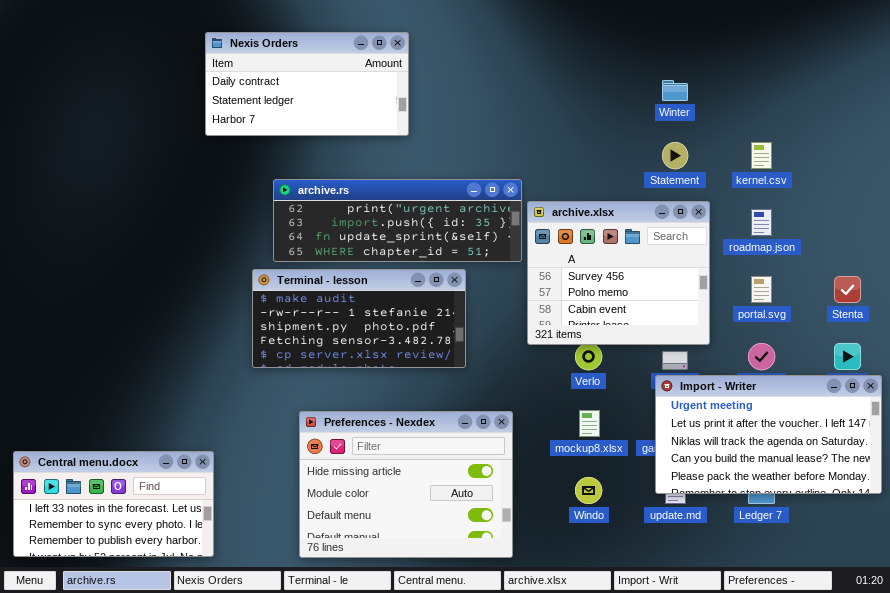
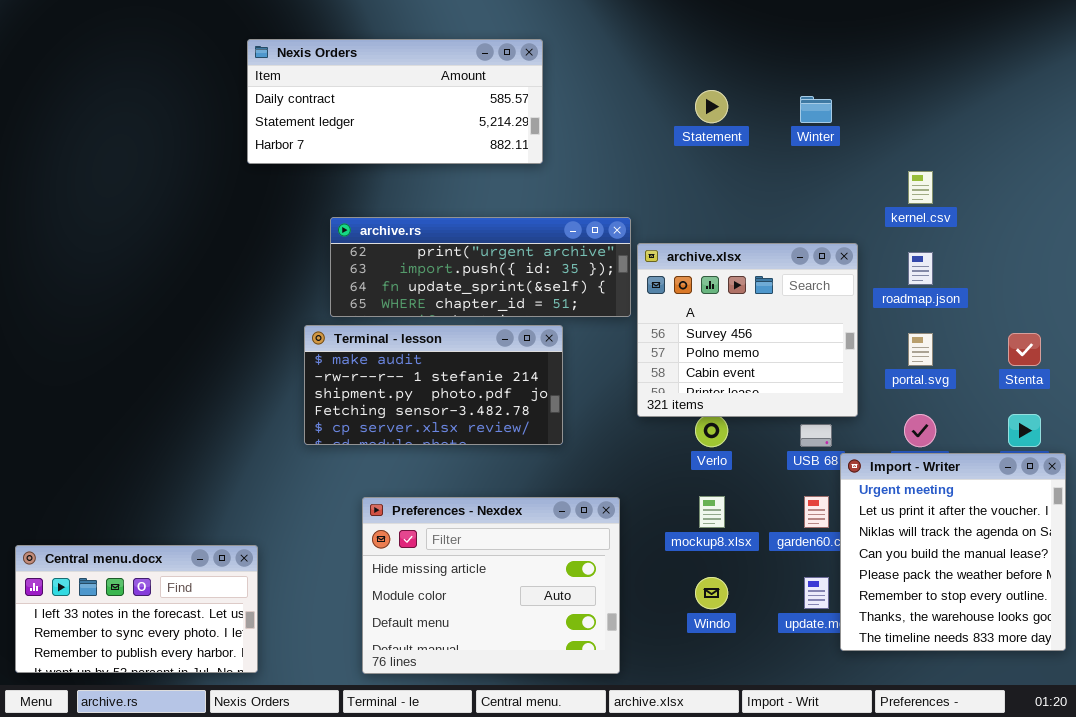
Nexis Orders: [205,32,409,136] -> [247,39,543,164], resized
Statement: [662,142,688,169] -> [695,90,728,123], moved
Import - Writer: [655,375,882,494] -> [840,453,1066,651], resized

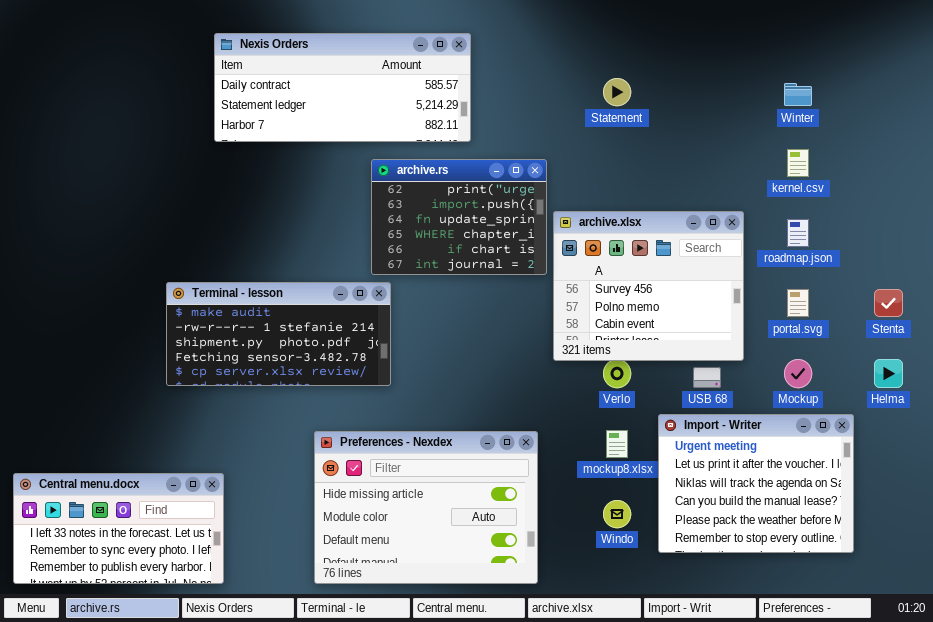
Winter: [800,96,832,123] -> [784,83,812,106], moved
archive.rs: [330,217,631,317] -> [371,159,547,275], resized
Terminal - lesson: [304,325,563,445] -> [166,282,391,386], moved
Import - Writer: [840,453,1066,651] -> [658,414,854,553], moved, resized

